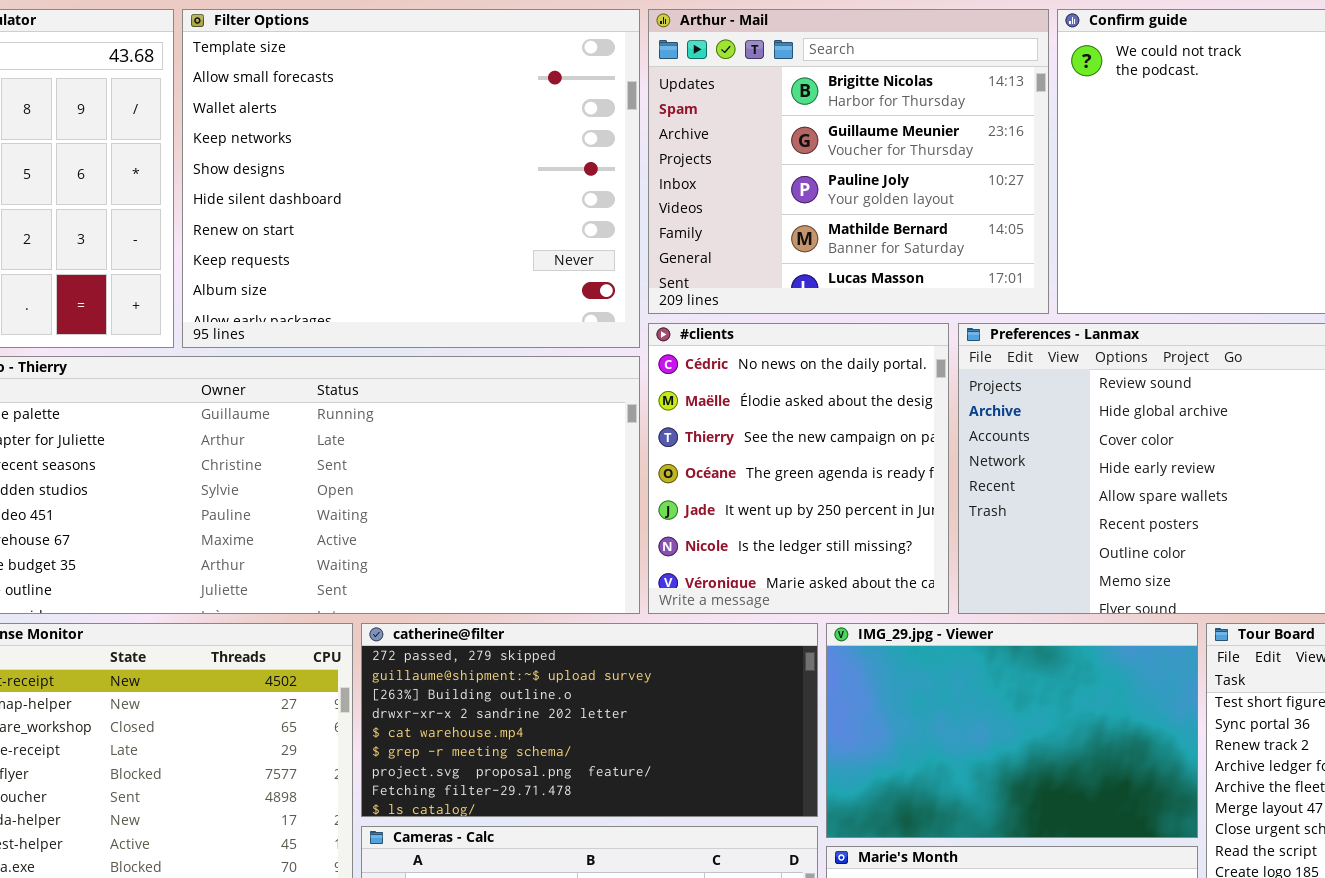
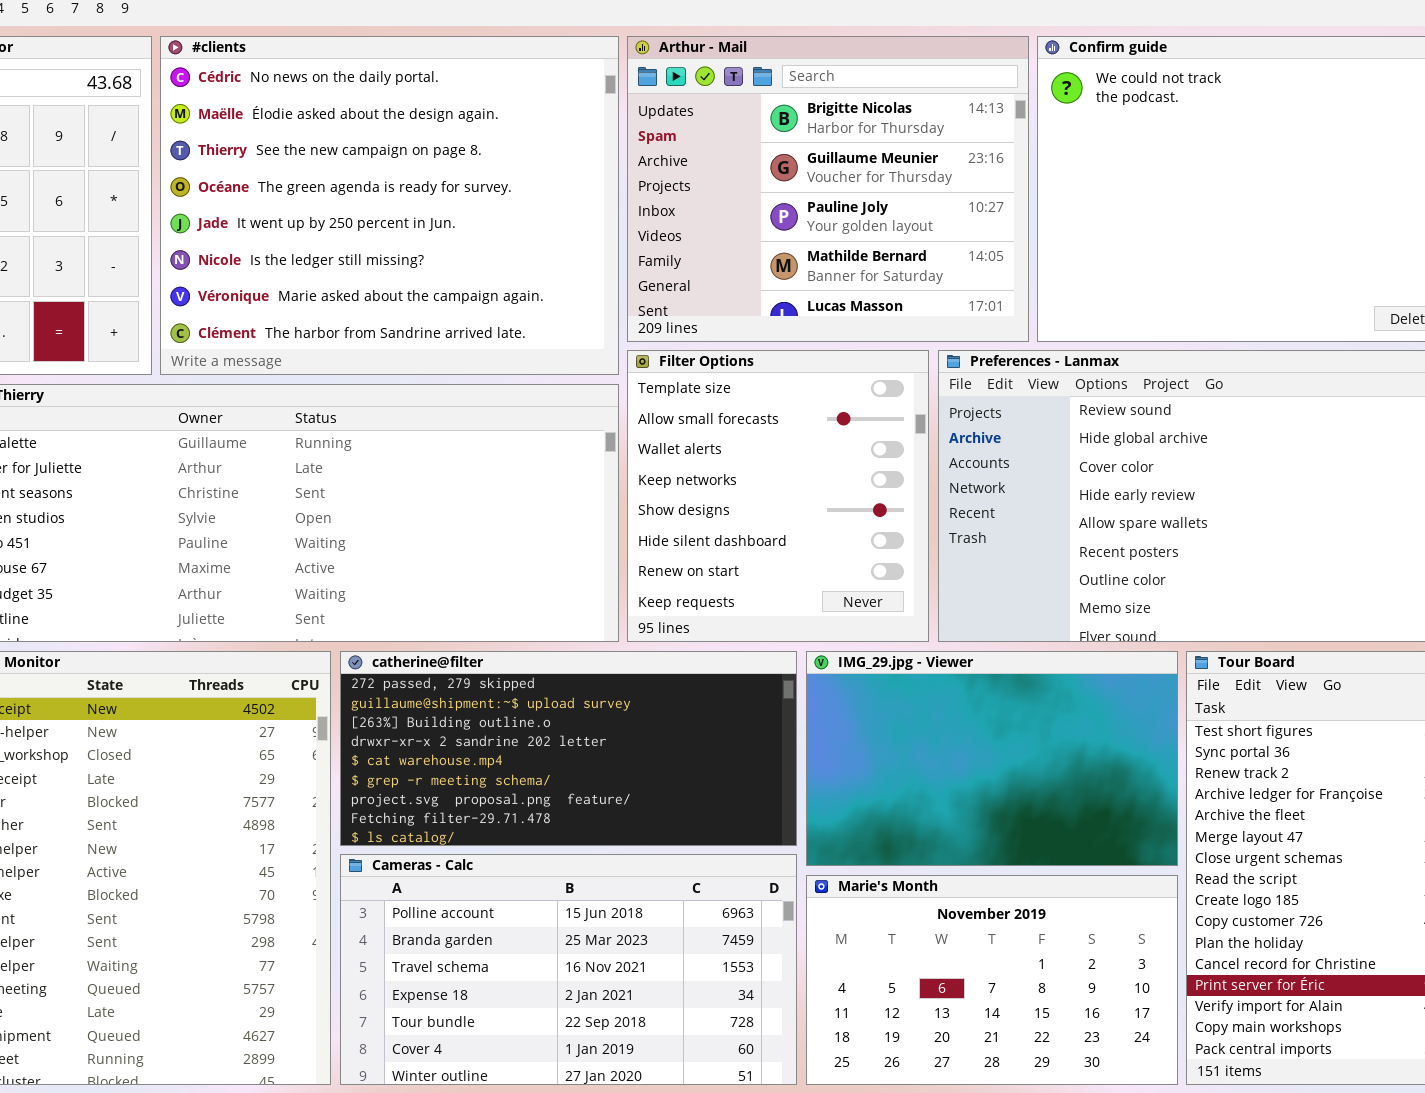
Filter Options: [182,9,640,348] -> [627,350,929,642], moved, resized
#clients: [648,323,949,614] -> [160,36,619,375], moved, resized

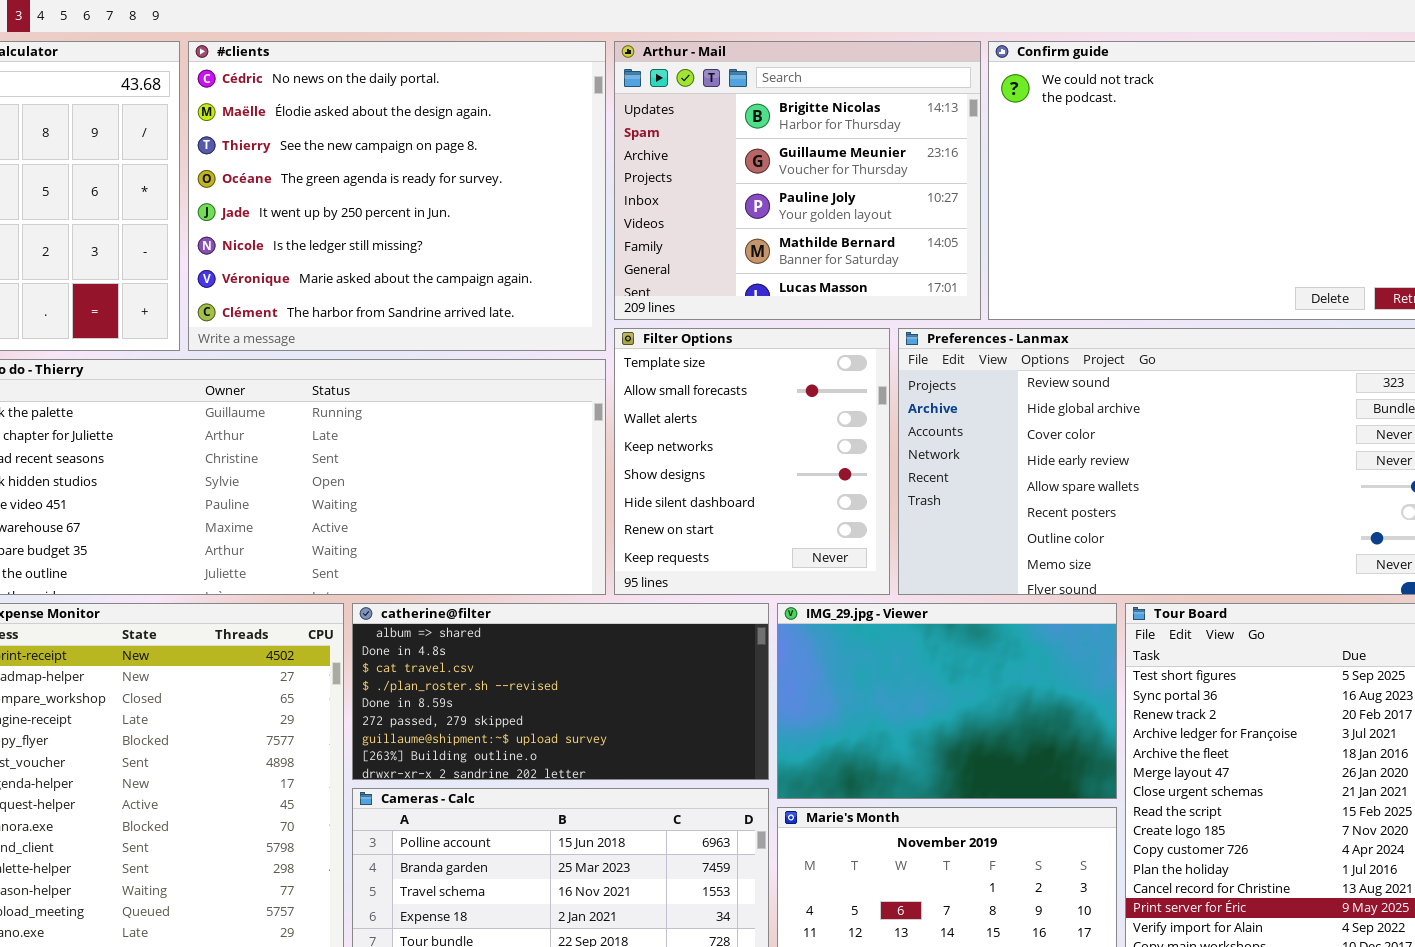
catherine@filter: [340,651,797,846] -> [352,603,769,780], scrolled up 5 rows

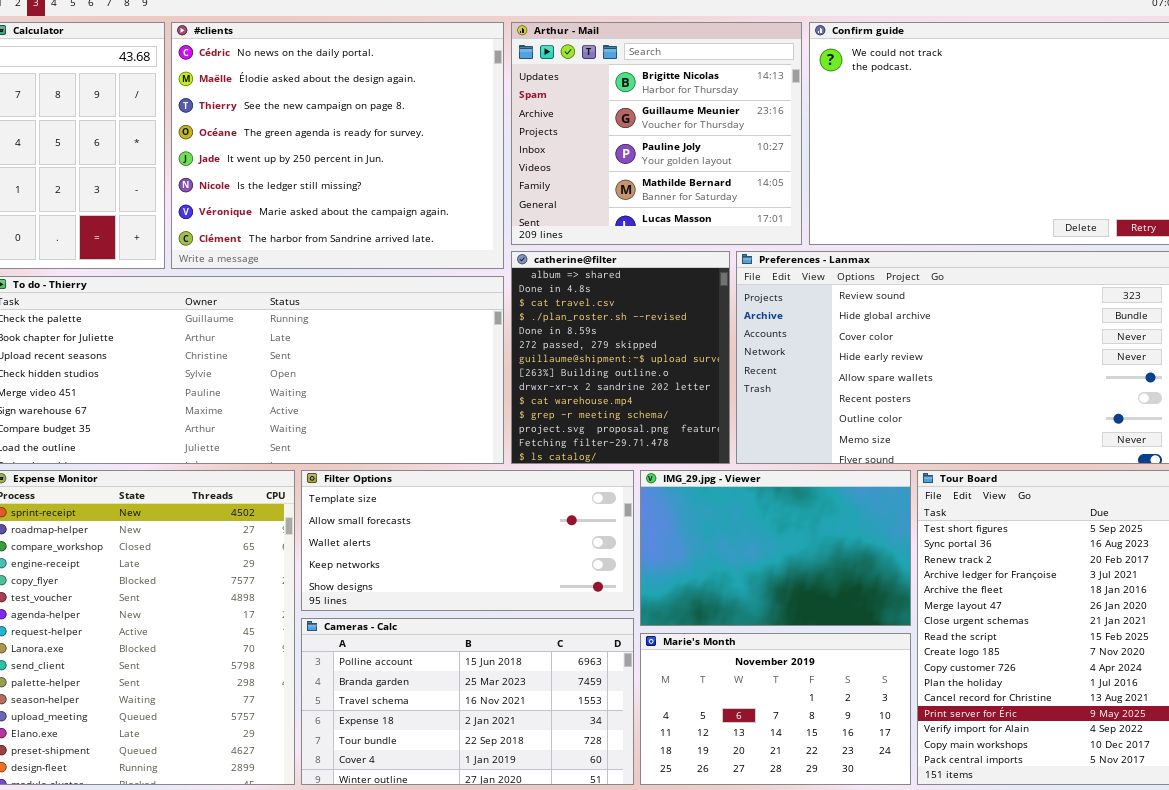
Filter Options: [614,328,890,595] -> [301,470,634,611], moved, resized
catherine@filter: [352,603,769,780] -> [511,251,730,464], moved, resized

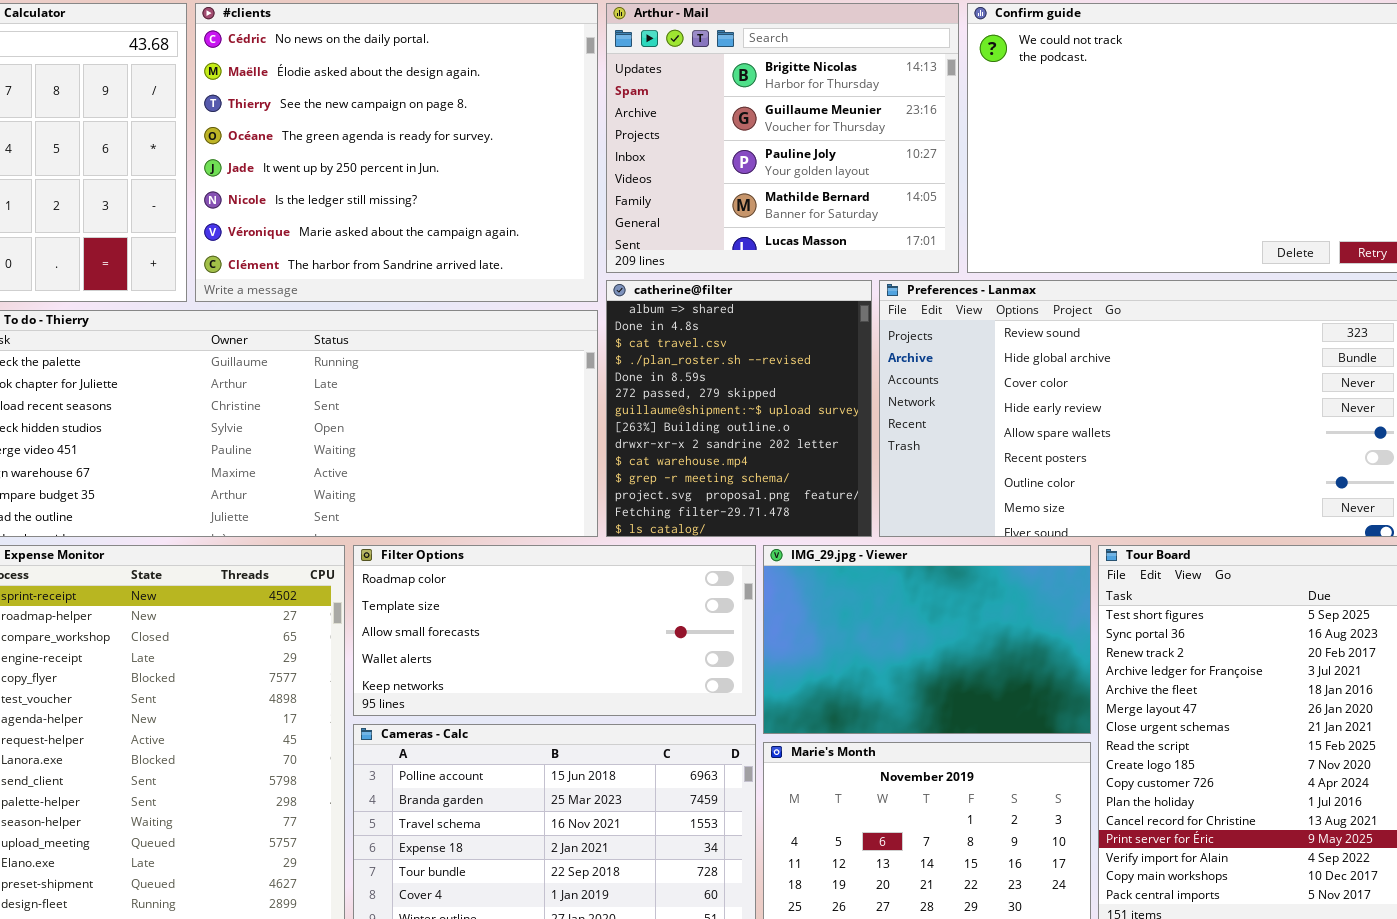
Filter Options: [301,470,634,611] -> [353,545,756,716], scrolled up 1 row

